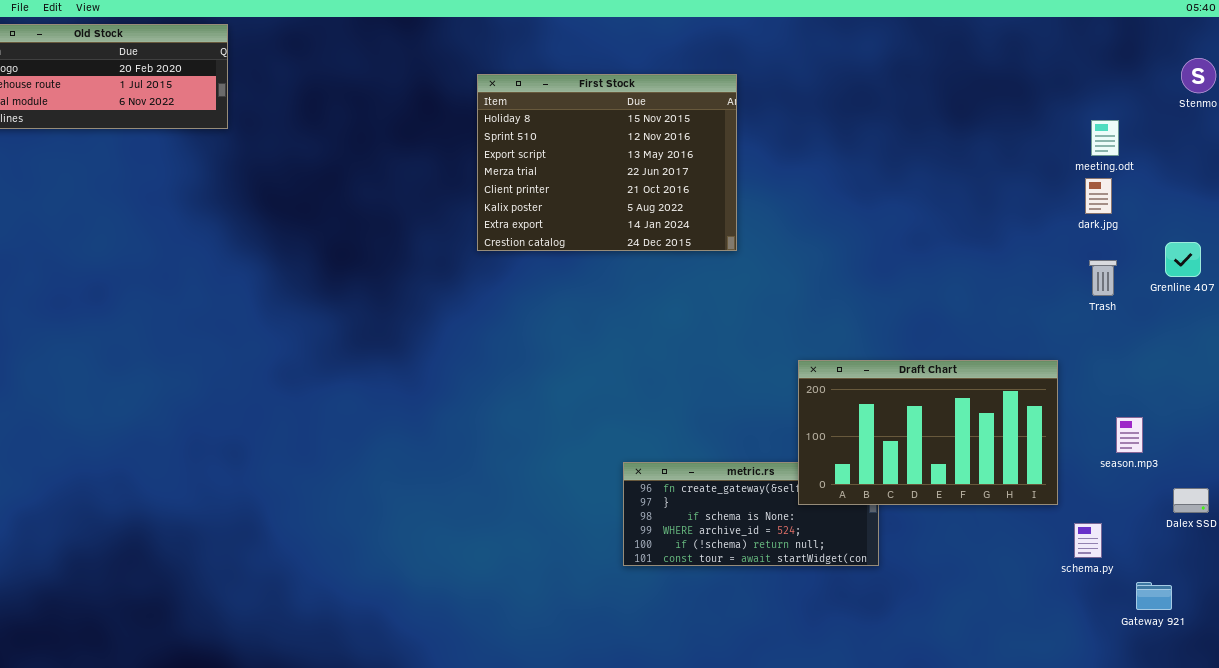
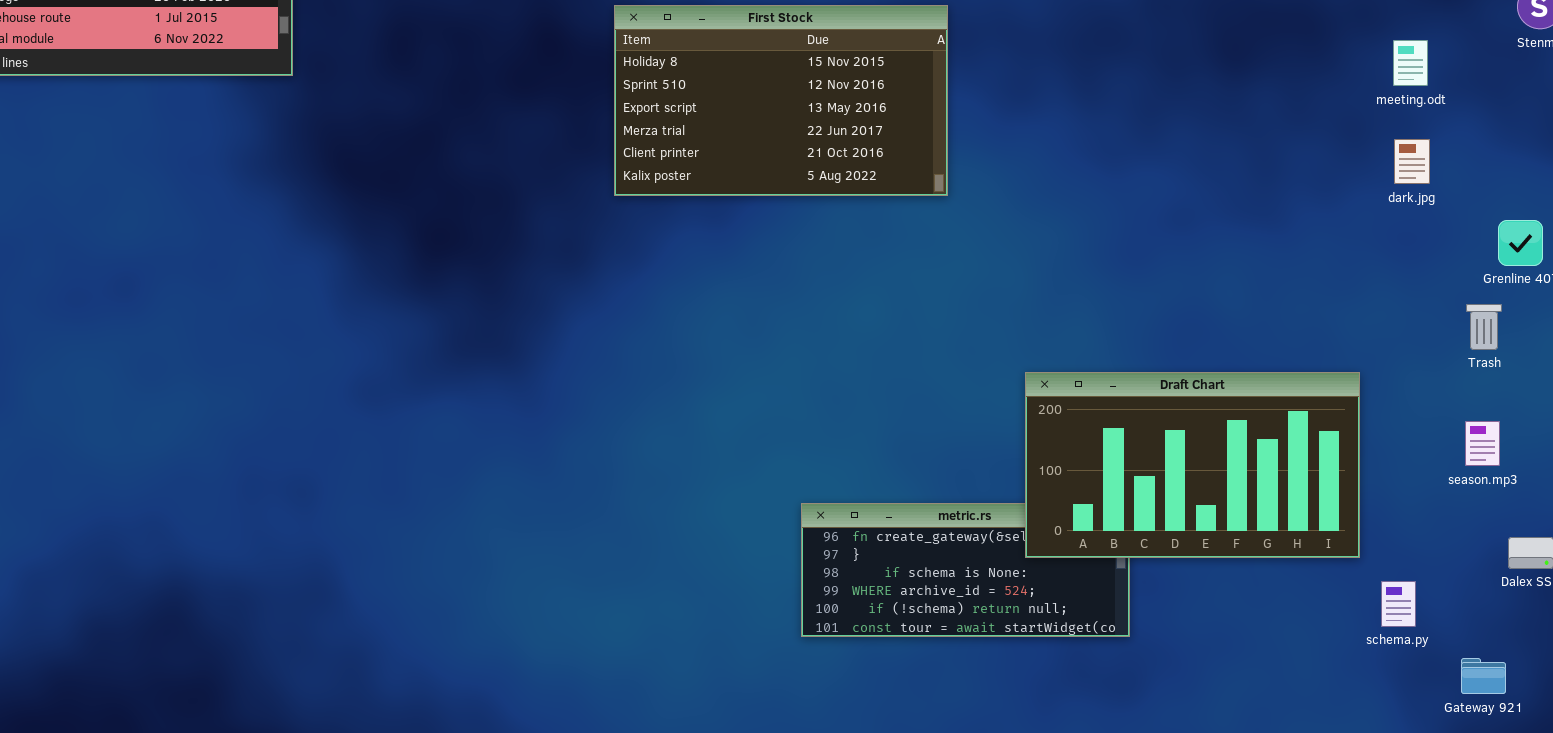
First Stock: [477,74,737,251] -> [614,5,948,196], resized
meeting.odt: [1091,120,1119,156] -> [1393,40,1428,86], moved
Trash: [1089,260,1117,296] -> [1466,304,1502,350], moved
season.mp3: [1116,417,1143,453] -> [1465,421,1500,466], moved

